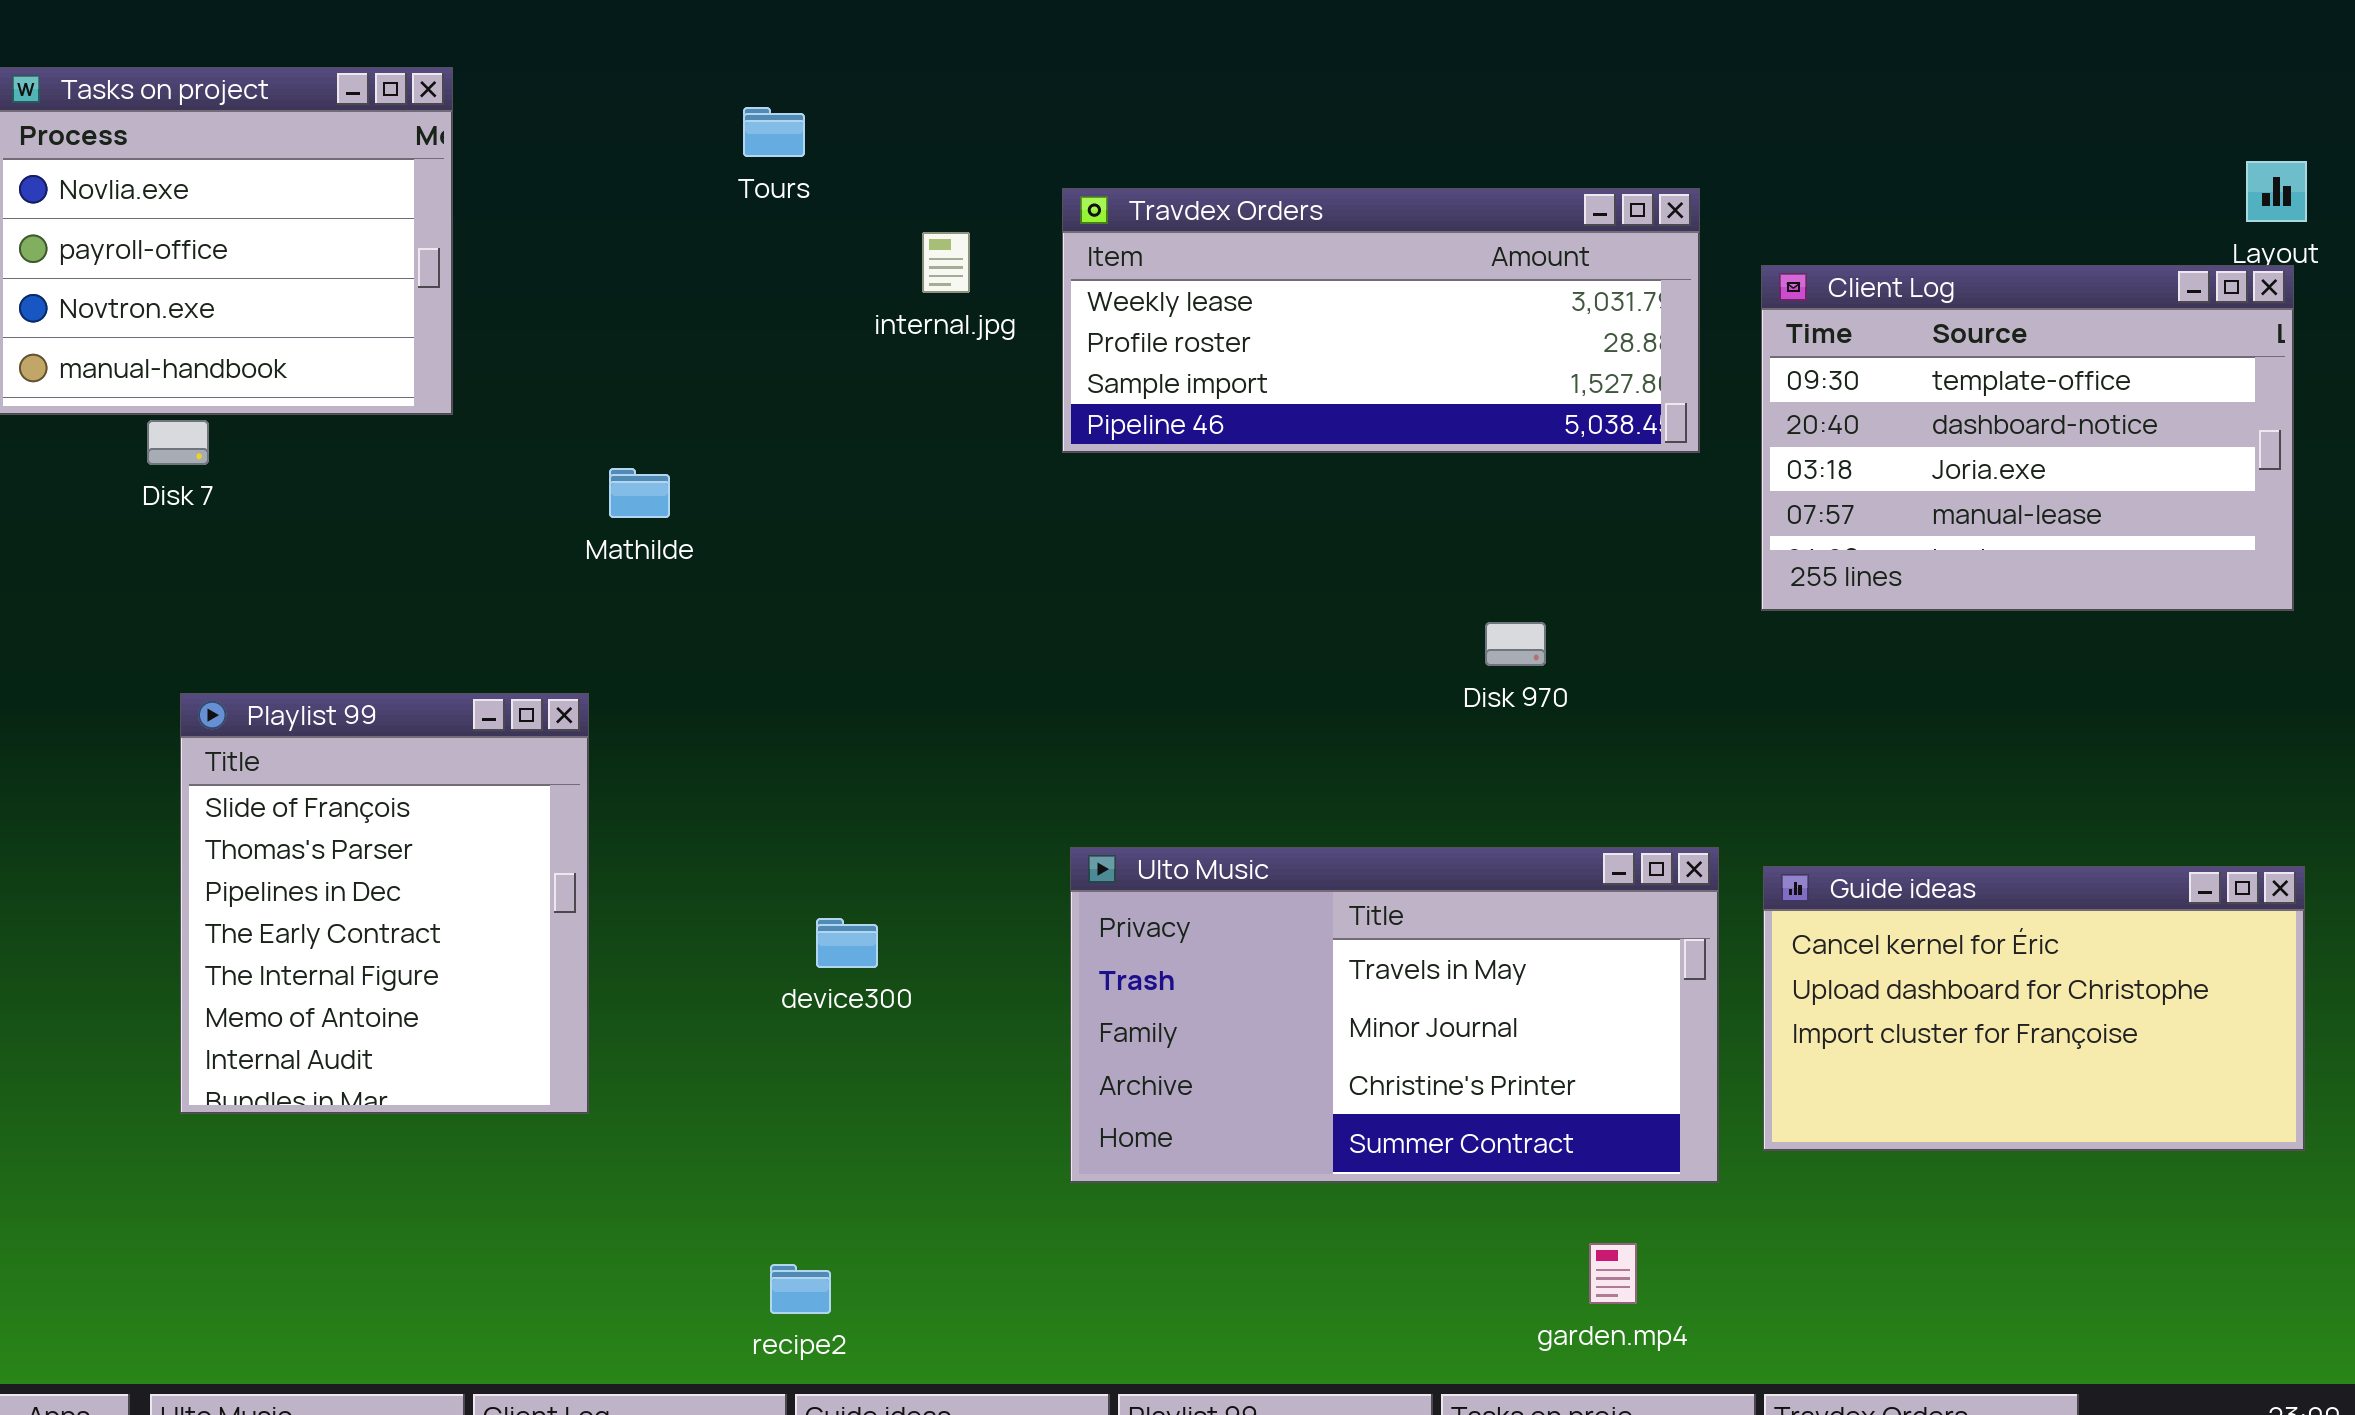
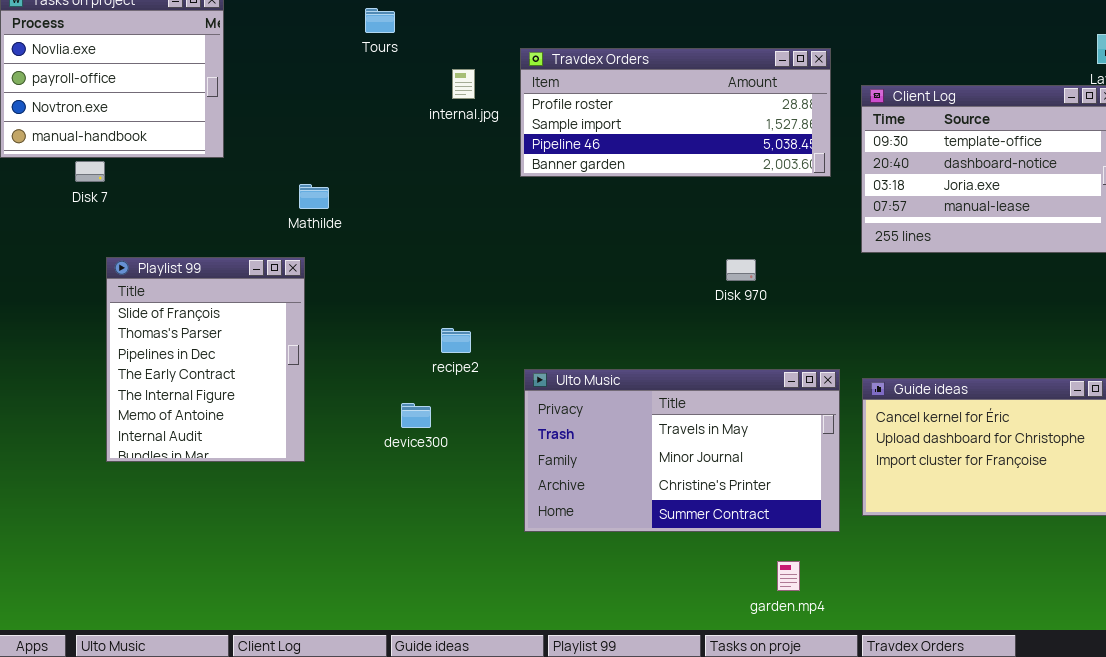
Travdex Orders: [1062,188,1700,453] -> [520,48,831,177], scrolled down 1 row
Playlist 99: [180,693,589,1114] -> [106,257,305,462], moved
recipe2: [770,1264,831,1314] -> [441,328,471,353], moved

